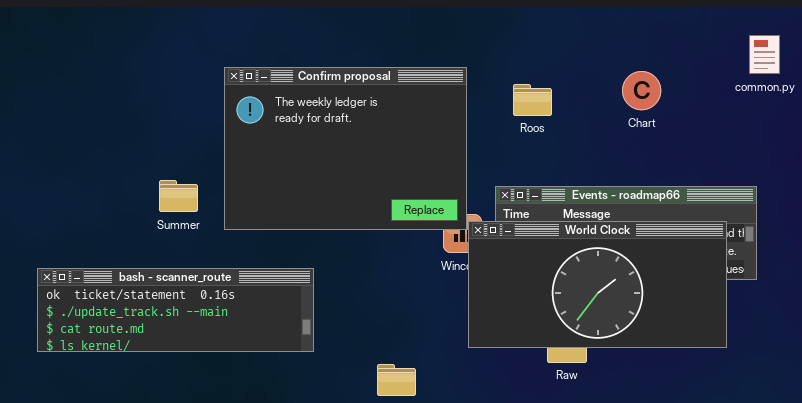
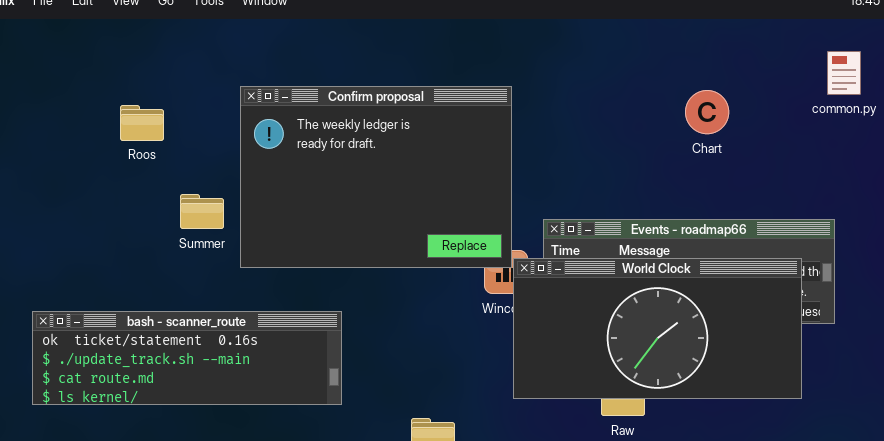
Roos: [513,84,552,116] -> [120,105,164,141], moved
Summer: [159,180,198,212] -> [180,194,224,229], moved

